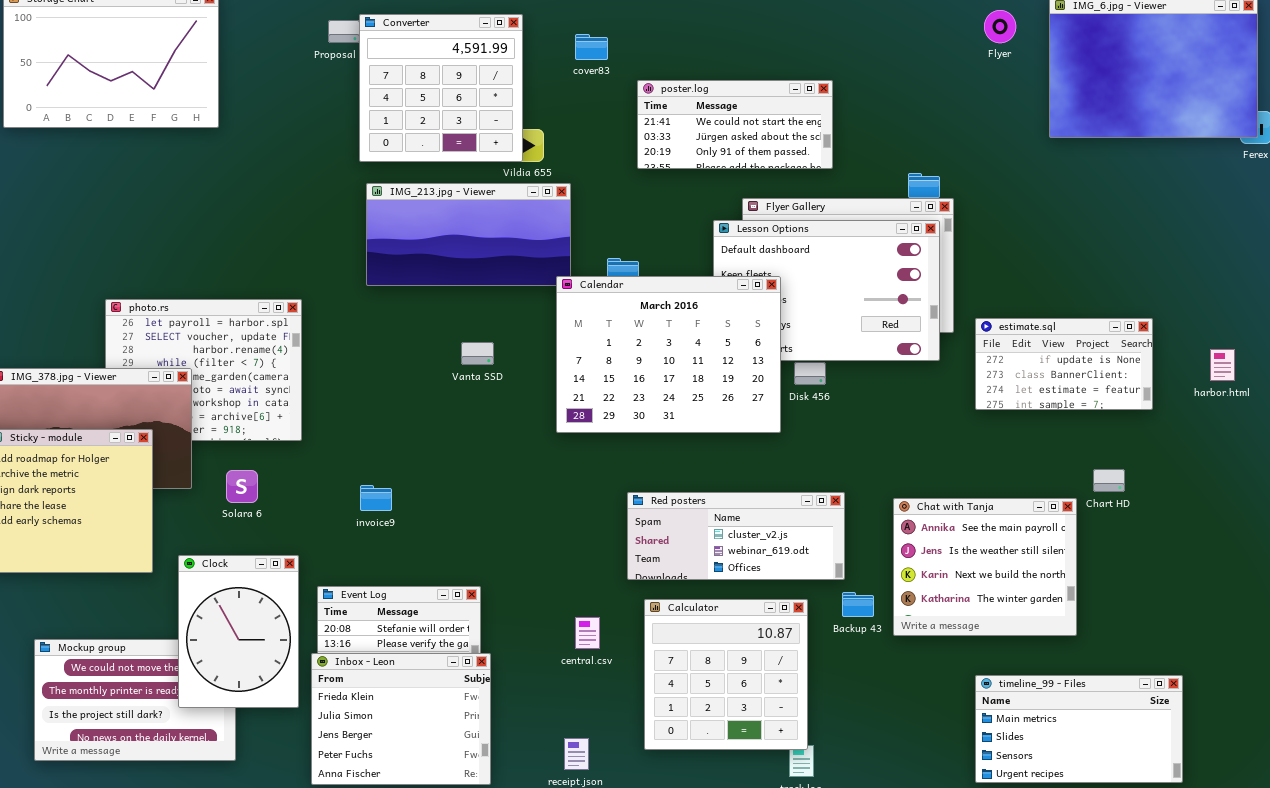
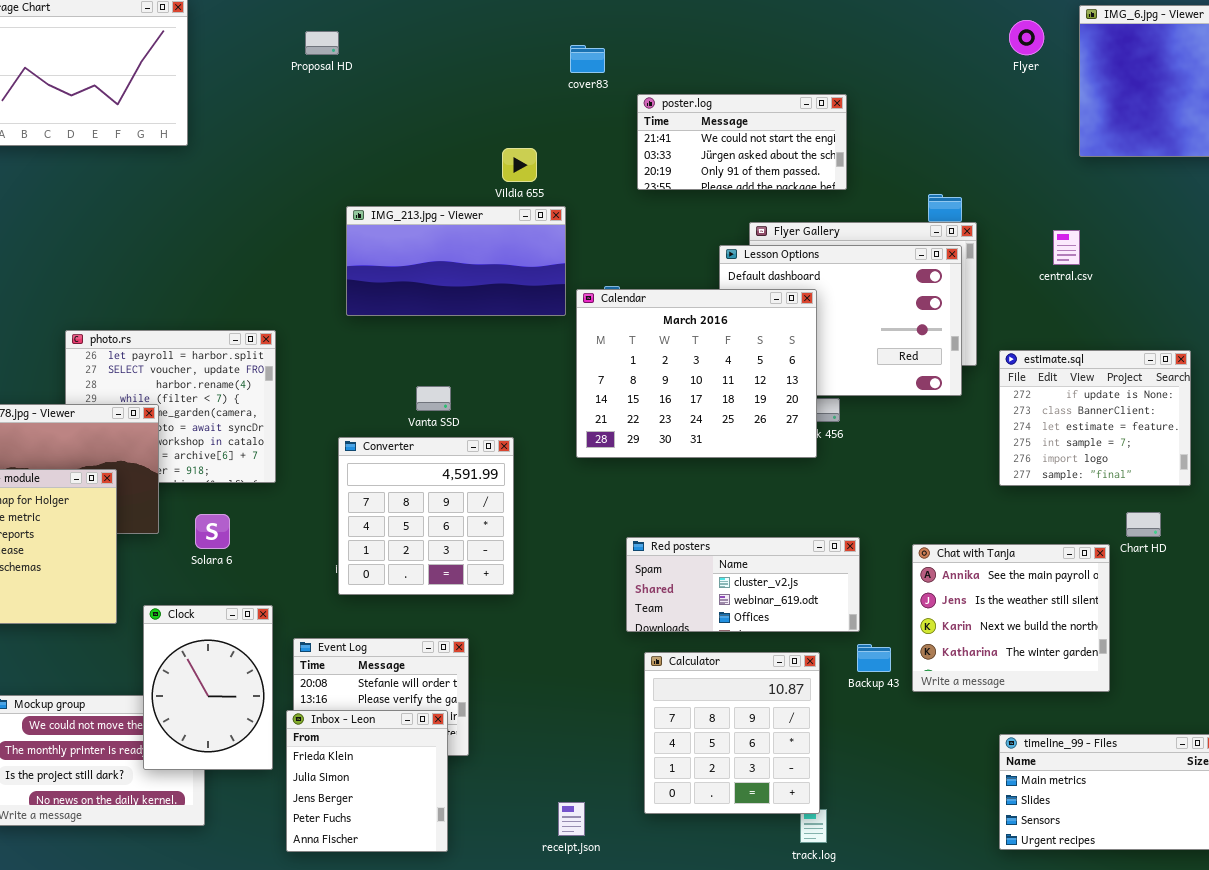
Converter: [359,14,523,162] -> [338,437,514,595], moved
Calendar: [556,276,781,433] -> [576,289,817,458], moved
estimate.sql: [975,318,1153,410] -> [999,350,1191,486], resized
Vanta SSD: [461,342,494,365] -> [416,386,451,411], moved
central.csv: [575,617,600,649] -> [1053,230,1080,265], moved
Inbox - Leon: [311,653,491,785] -> [286,710,448,852], resized

